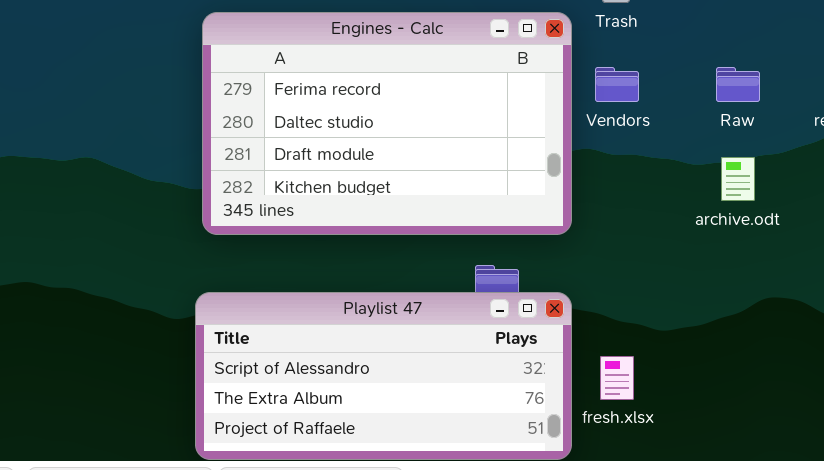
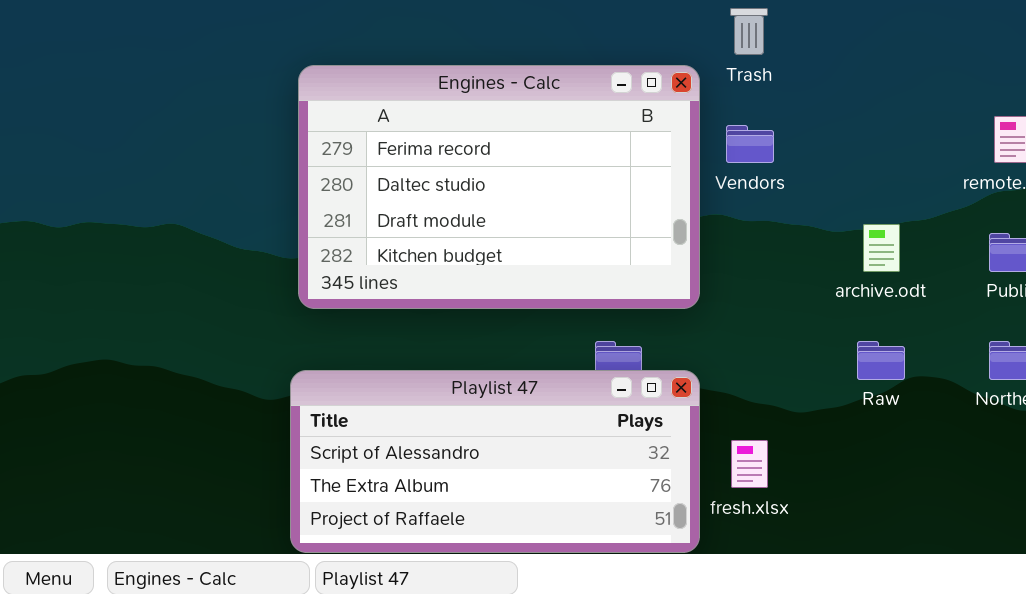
Raw: [716,67,760,102] -> [857,341,905,380], moved

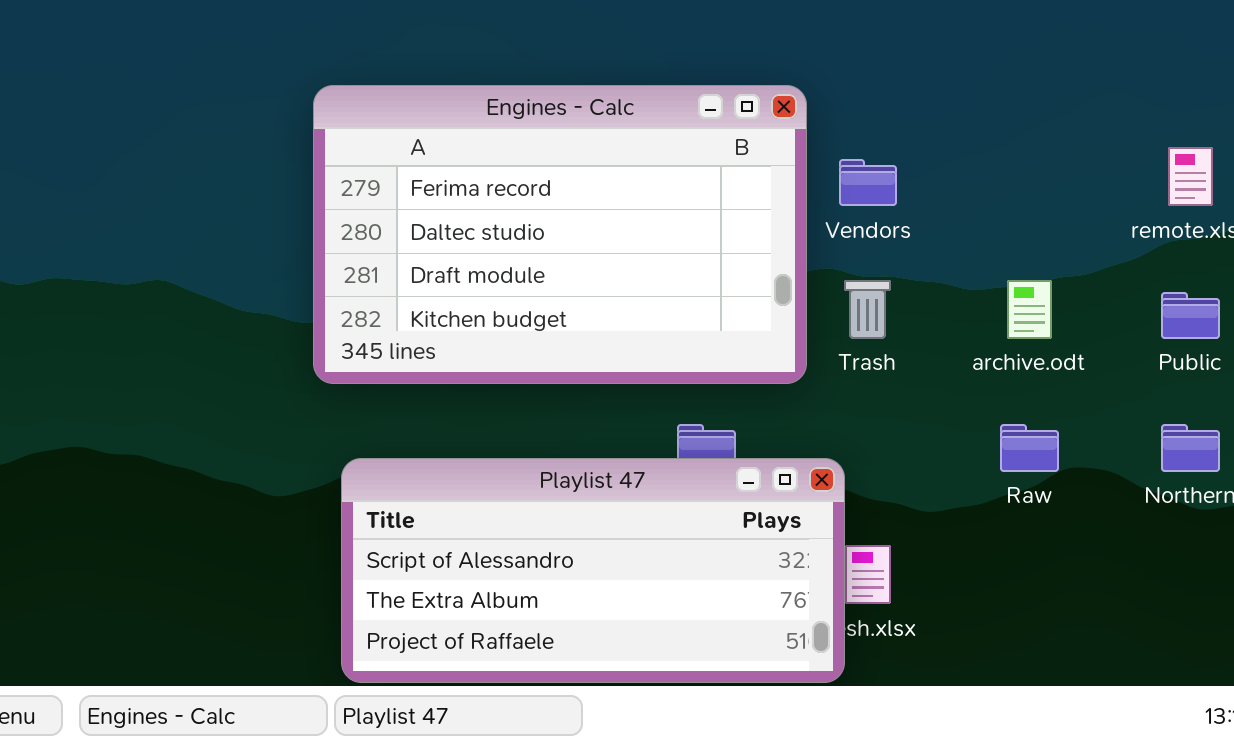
Trash: [730,8,768,55] -> [844,280,891,339], moved
Playlist 47: [290,370,700,553] -> [341,458,845,683], moved

